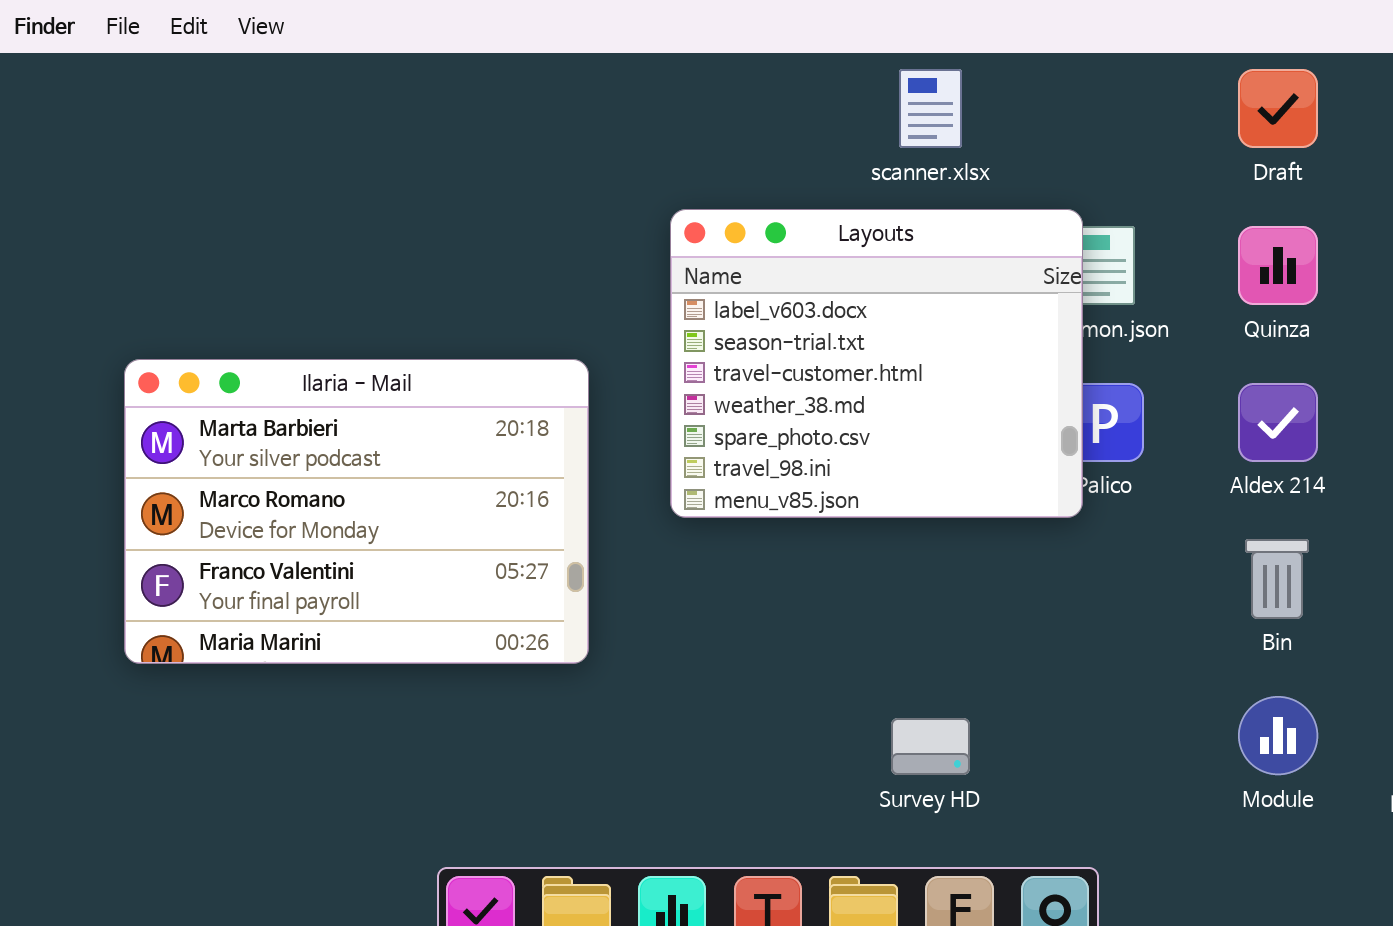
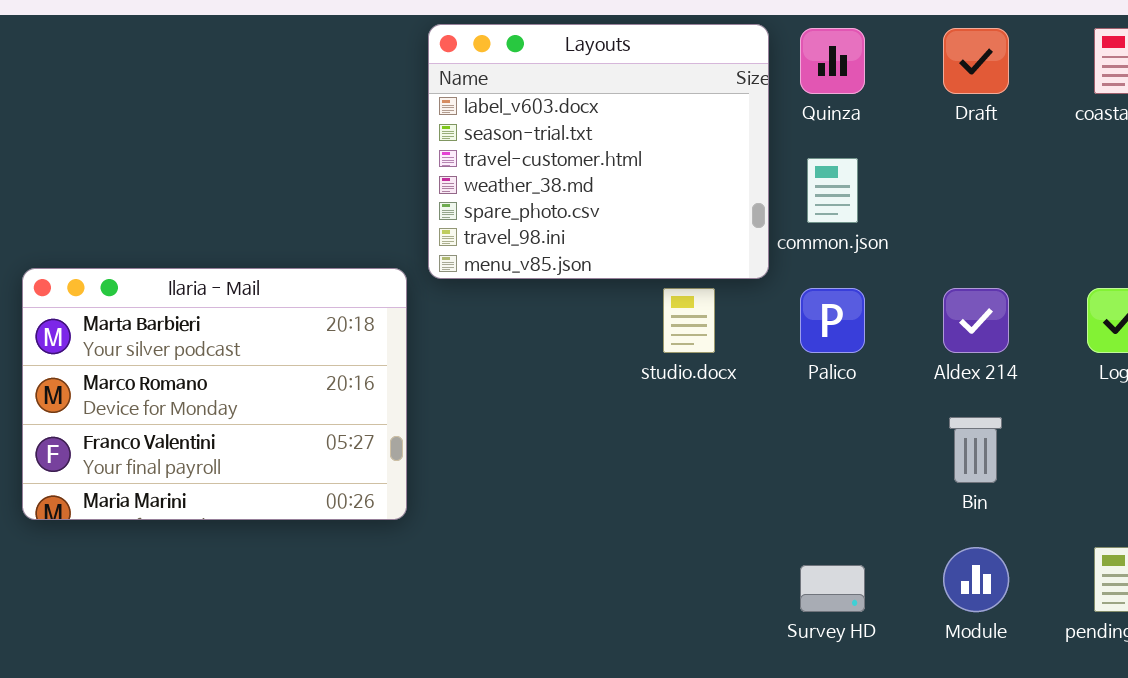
Layouts: [670,209,1083,518] -> [428,24,769,279], moved
Quinza: [1238,226,1318,305] -> [800,28,865,94], moved
Survey HD: [891,718,970,775] -> [800,565,865,612], moved

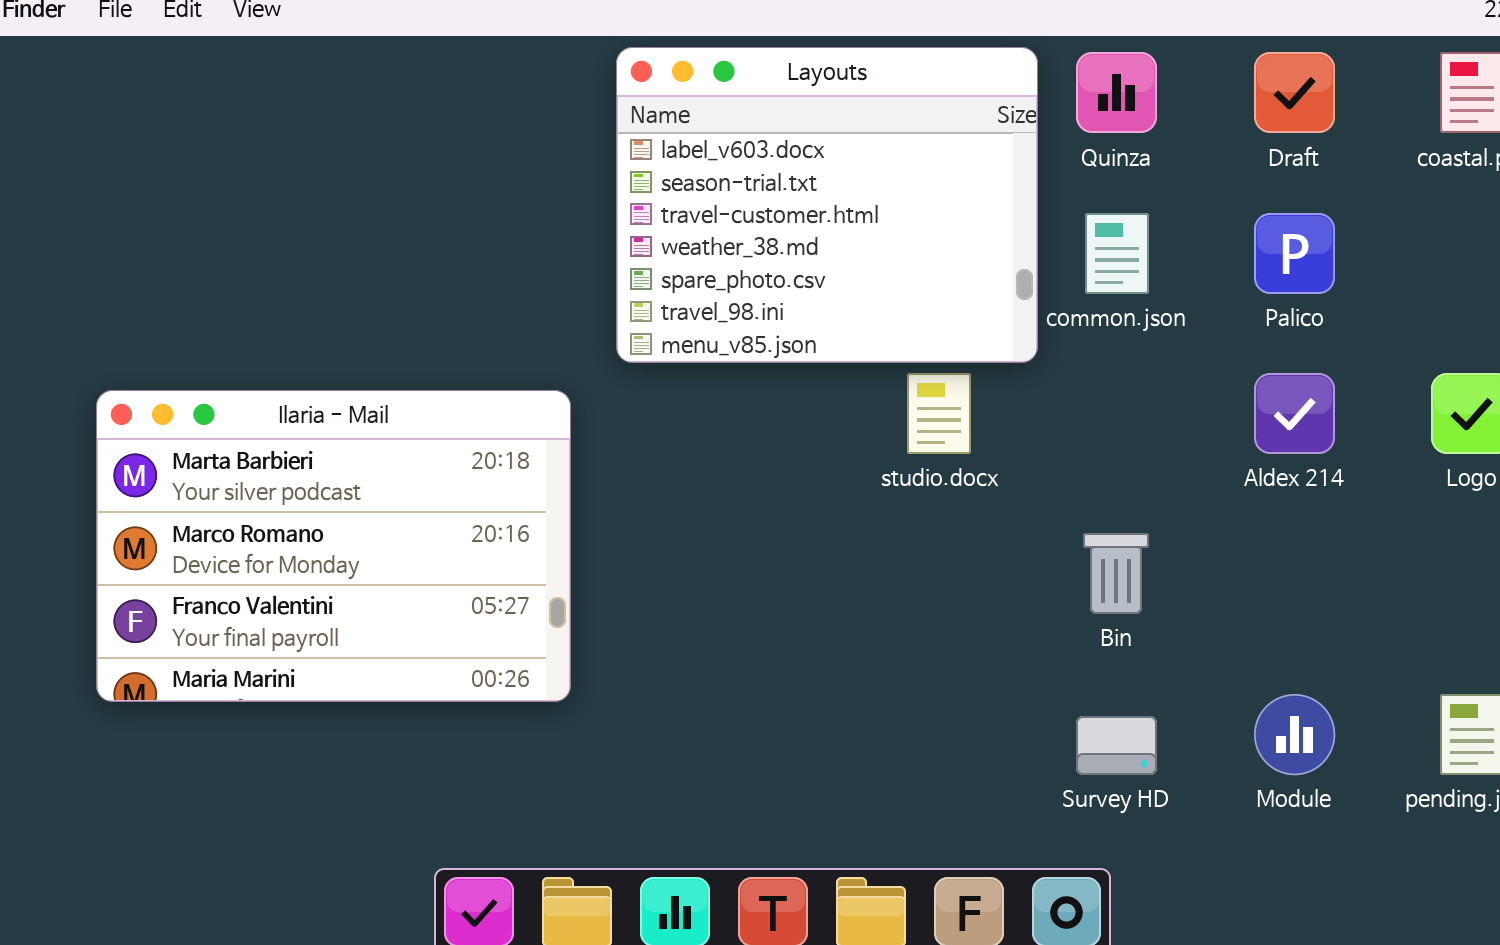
Ilaria - Mail: [22,268,407,520] -> [96,390,571,702], moved
Palico: [800,288,865,353] -> [1254,213,1335,294], moved
Bin: [949,417,1002,483] -> [1083,533,1149,614], moved

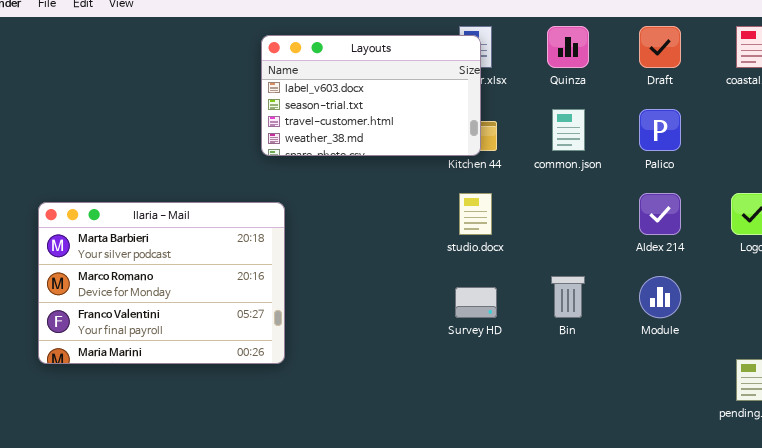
Layouts: [616,47,1038,363] -> [261,35,481,156], moved, resized
Module: [1254,694,1335,775] -> [639,276,681,318], moved
Survey HD: [1076,716,1157,775] -> [455,287,497,318], moved

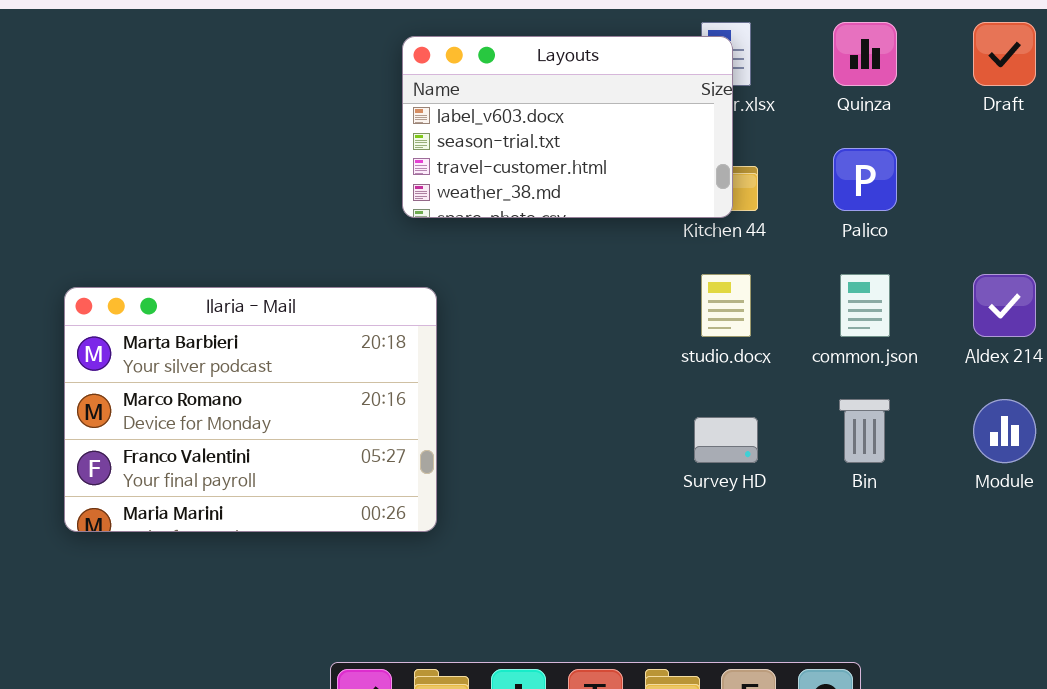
common.json: [552,109,585,151] -> [840,274,890,337], moved
Palico: [639,109,681,151] -> [833,148,897,211], moved

